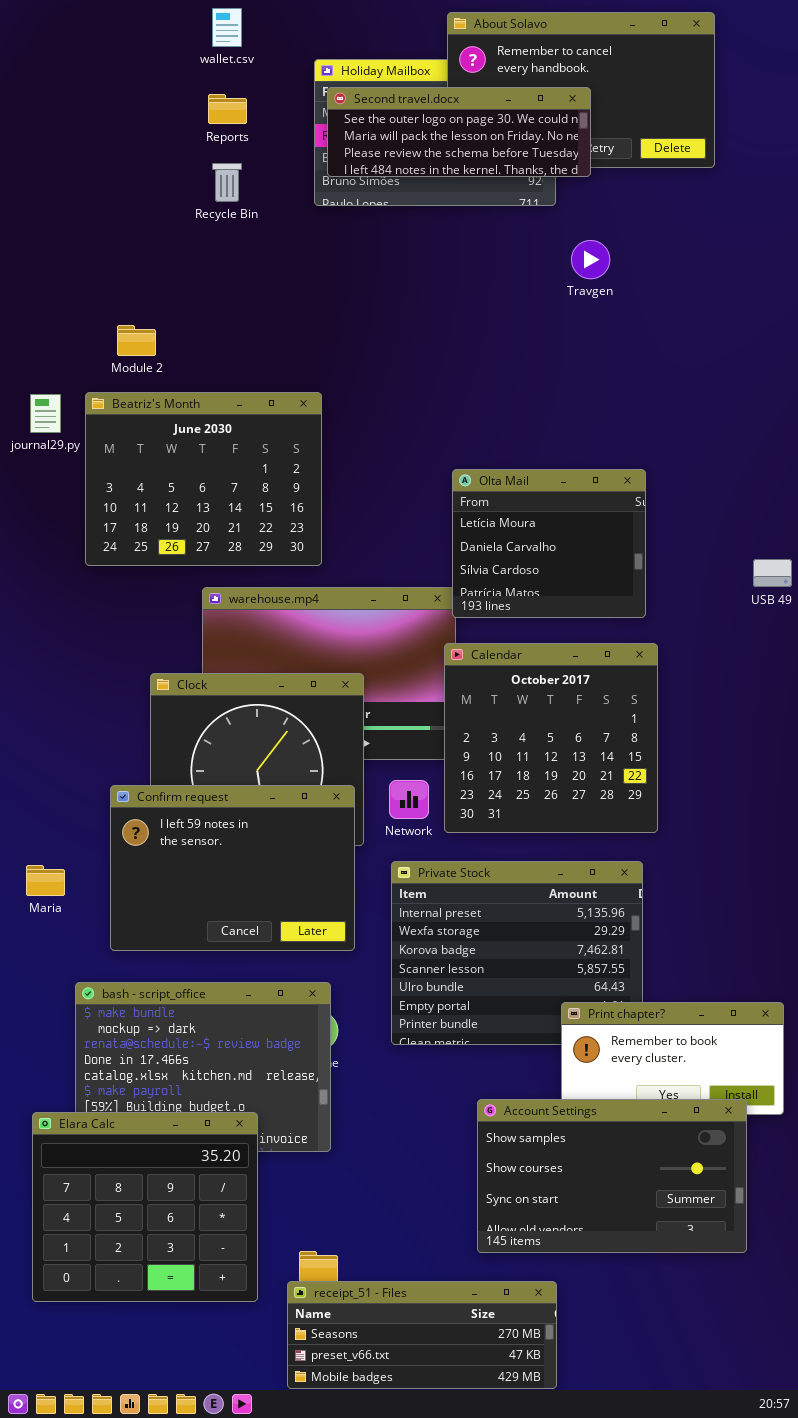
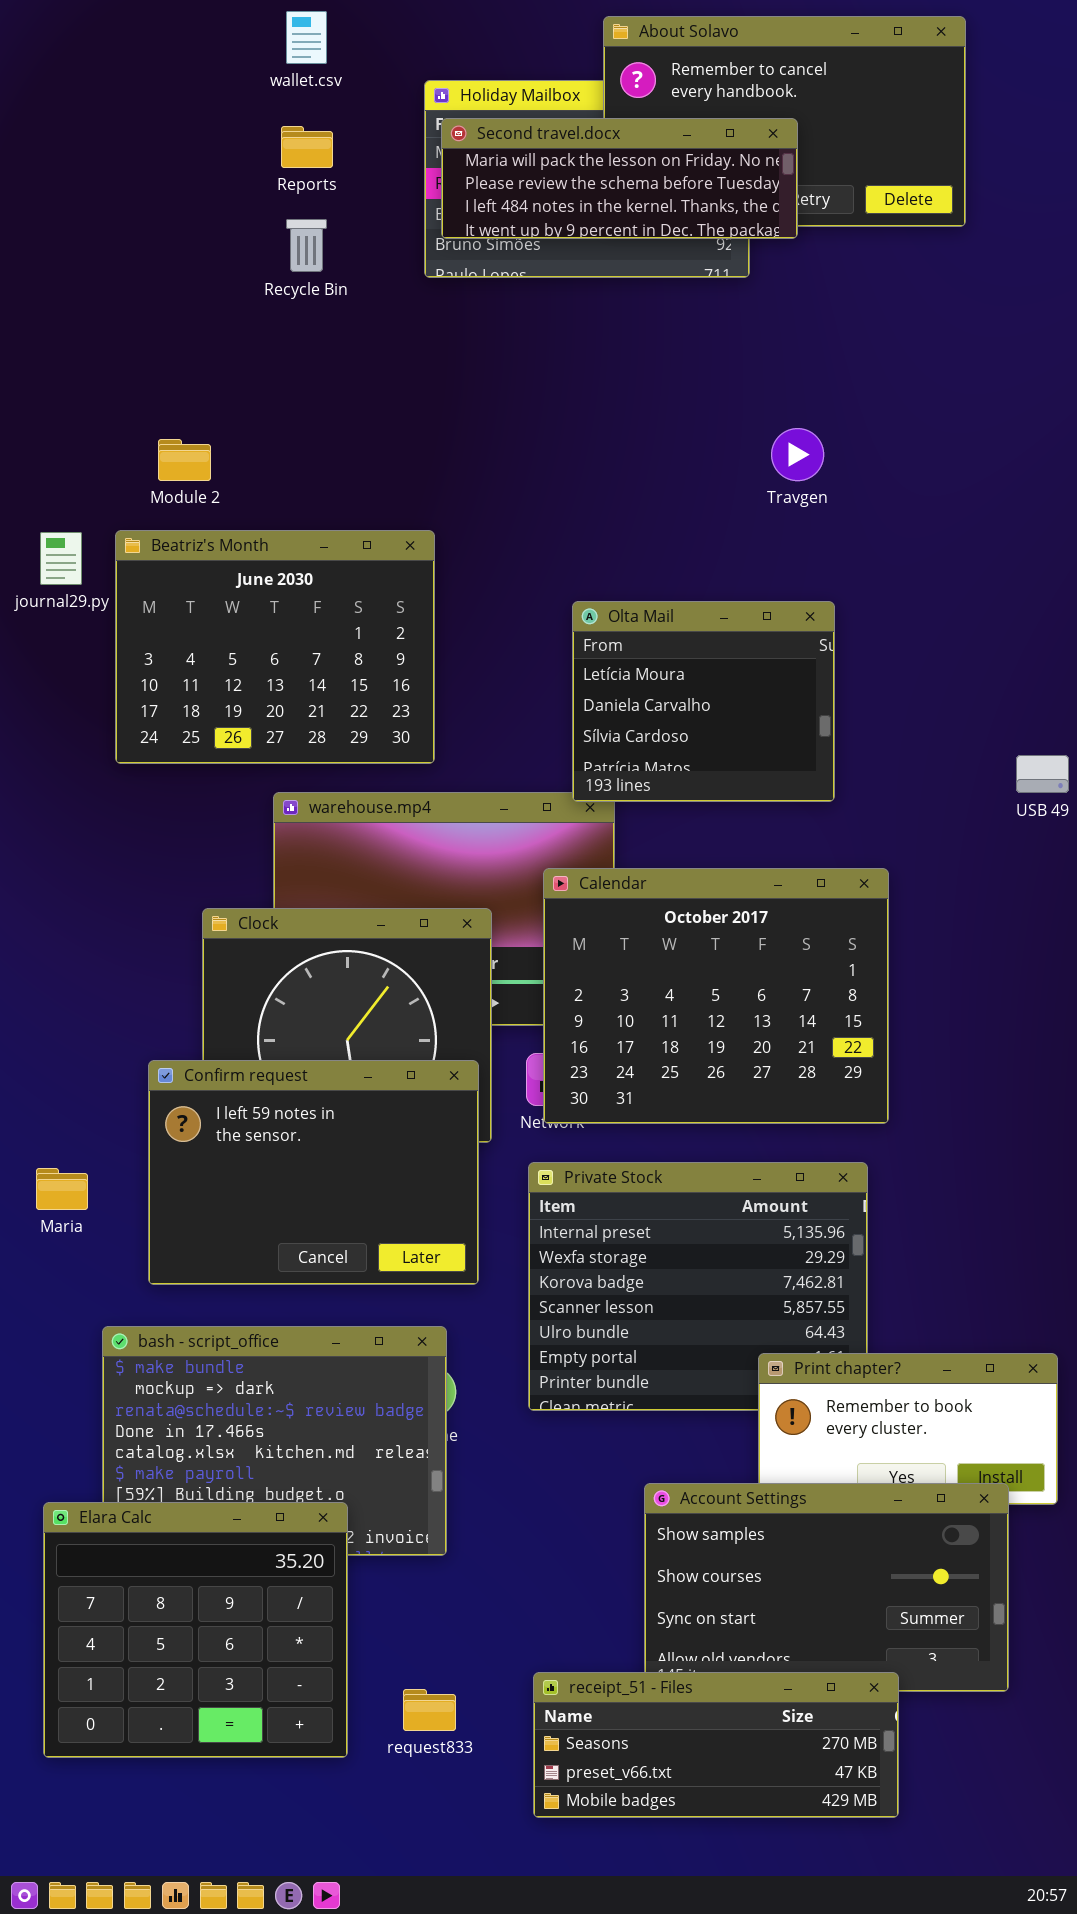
Second travel.docx: [327,87,591,177] -> [441,118,798,239], scrolled down 1 row
Travgen: [571,240,610,279] -> [771,428,824,481], moved
Olta Mail: [452,469,646,618] -> [572,601,835,802], moved
Calendar: [444,643,658,833] -> [543,868,889,1124], resized
receipt_51 - Files: [287,1281,557,1389] -> [533,1672,899,1818], moved

